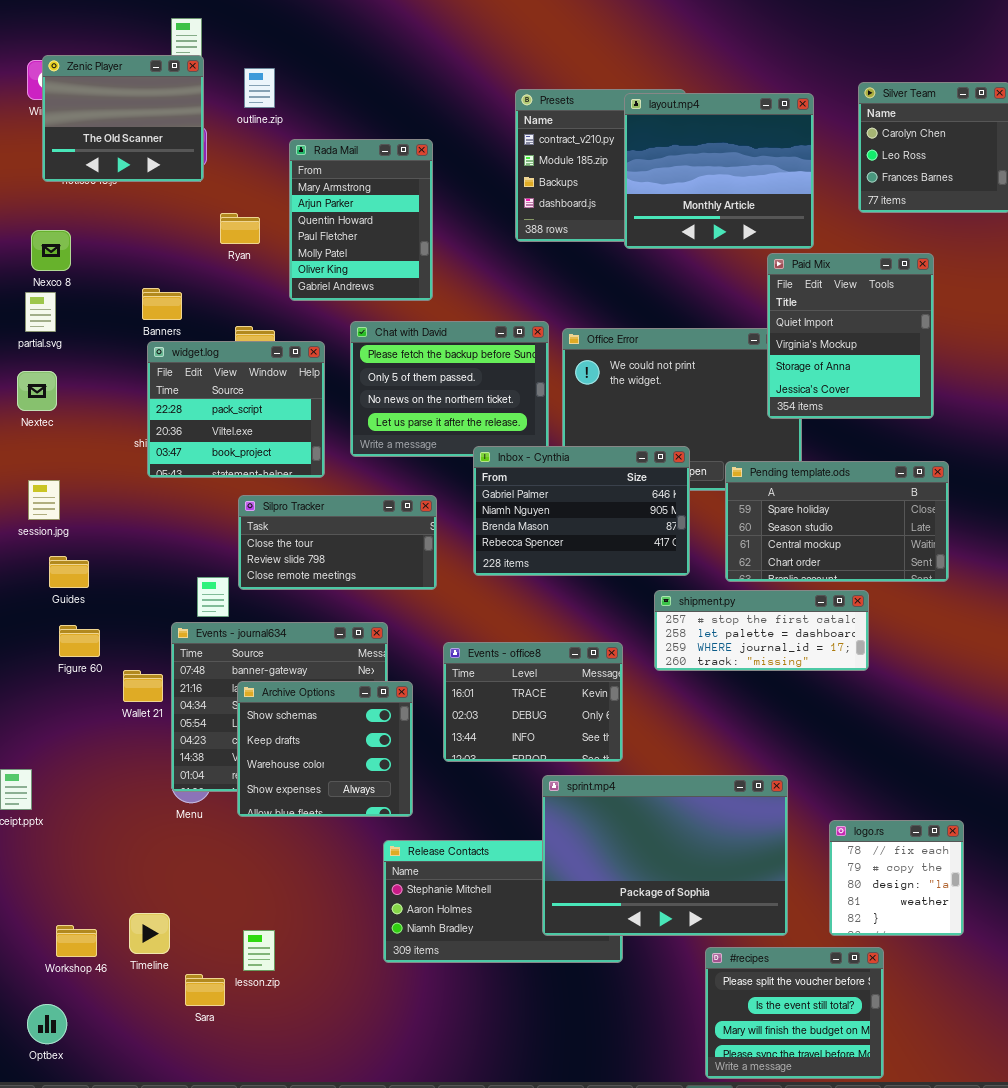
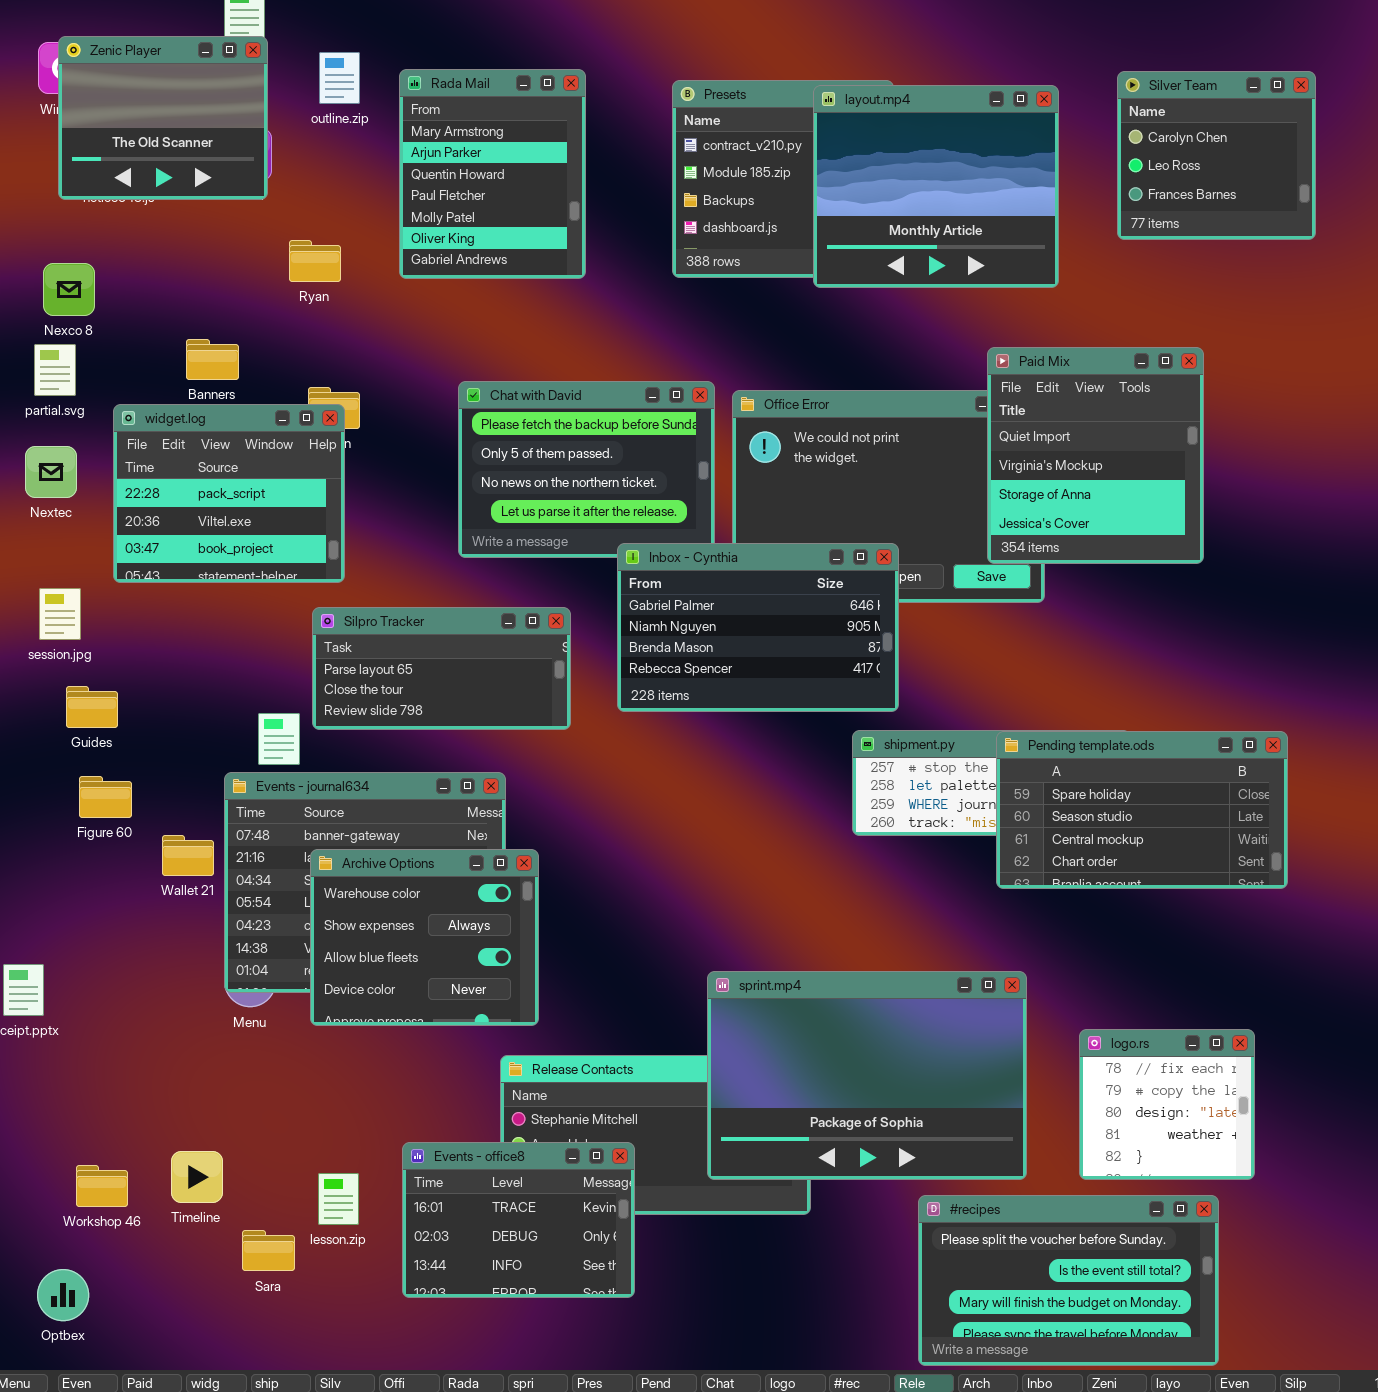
Rada Mail: [289,139,433,301] -> [399,69,586,279], moved
Paid Mix: [767,253,934,419] -> [987,347,1204,564], moved
widget.log: [147,341,325,478] -> [113,404,345,583], moved
Pending template.ods: [725,461,949,582] -> [996,731,1288,889], moved
Silpro Tracker: [238,495,437,590] -> [312,607,571,730], scrolled up 1 row
Events - office8: [443,642,623,762] -> [402,1142,635,1298], moved
Archive Options: [237,681,413,817] -> [310,849,539,1026], scrolled down 2 rows
#recipes: [705,947,884,1079] -> [918,1195,1219,1366], resized

